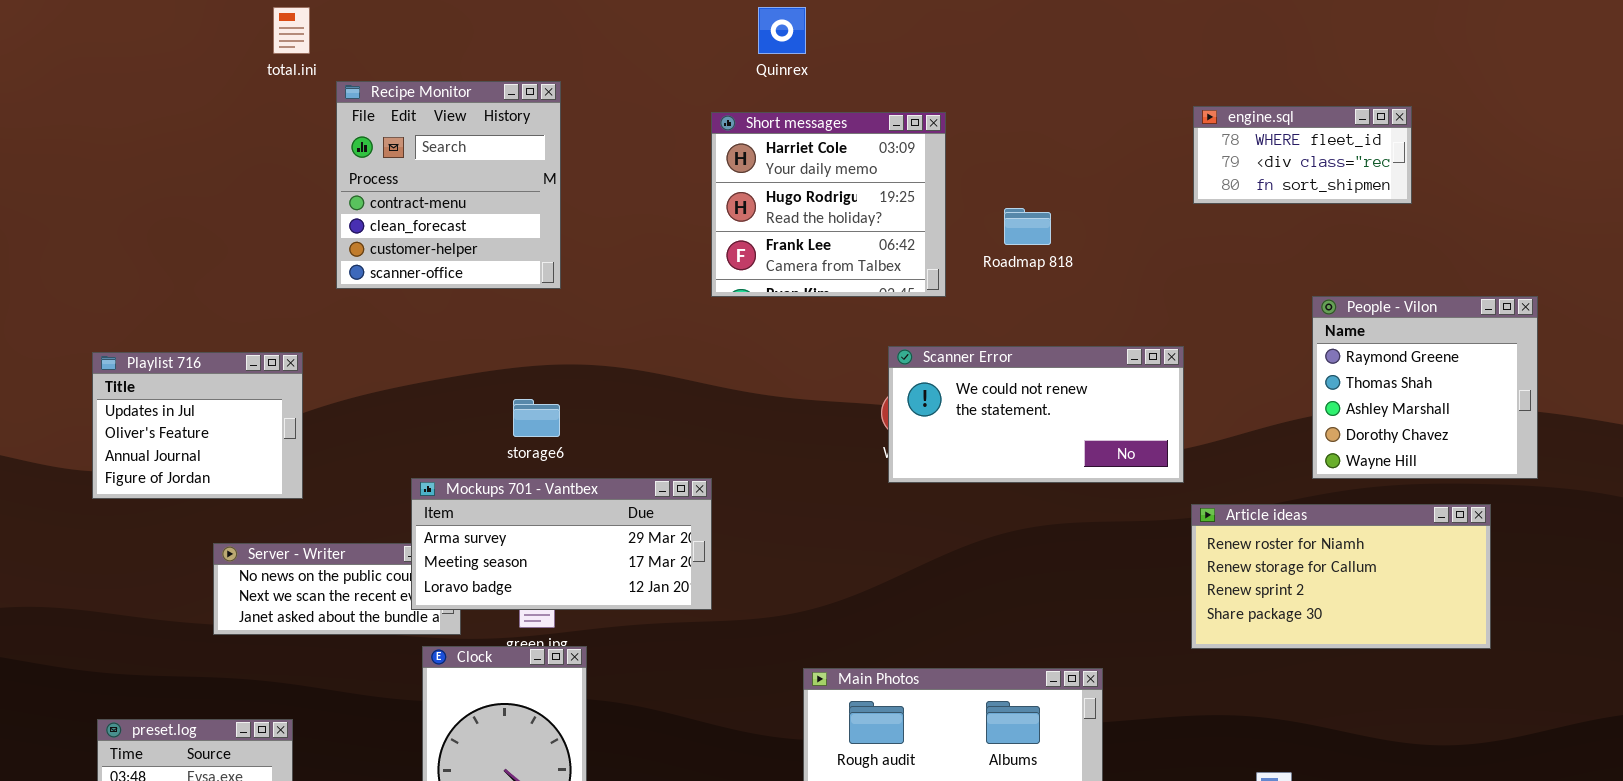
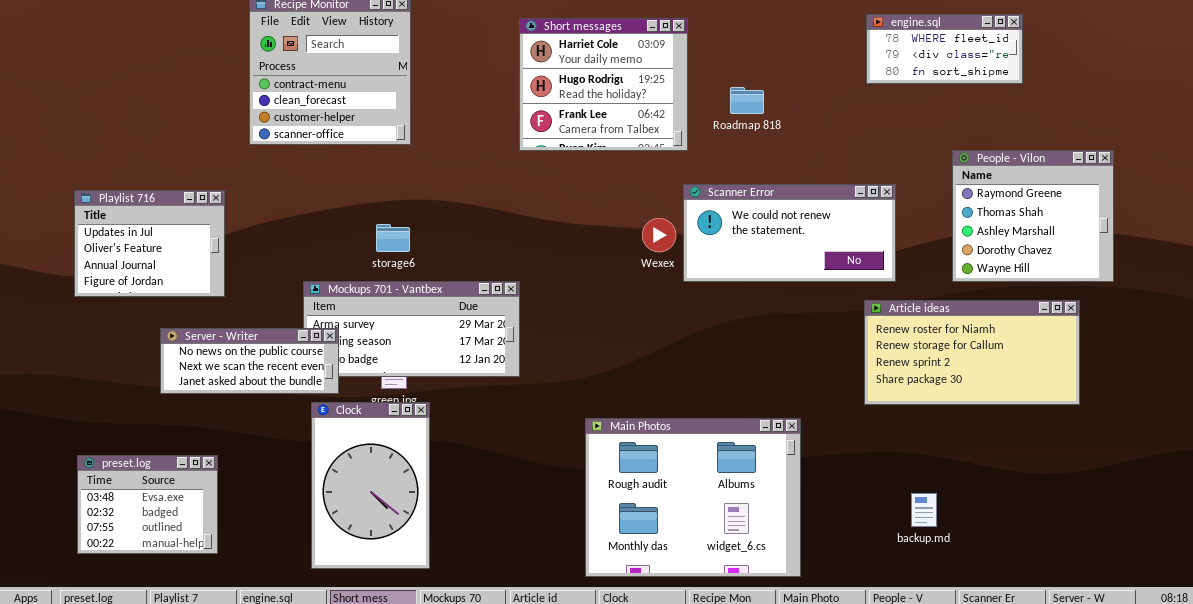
Scanner Error: [888,346,1184,483] -> [683,184,896,282], moved
Server - Writer: [213,543,461,635] -> [160,328,339,394], raised

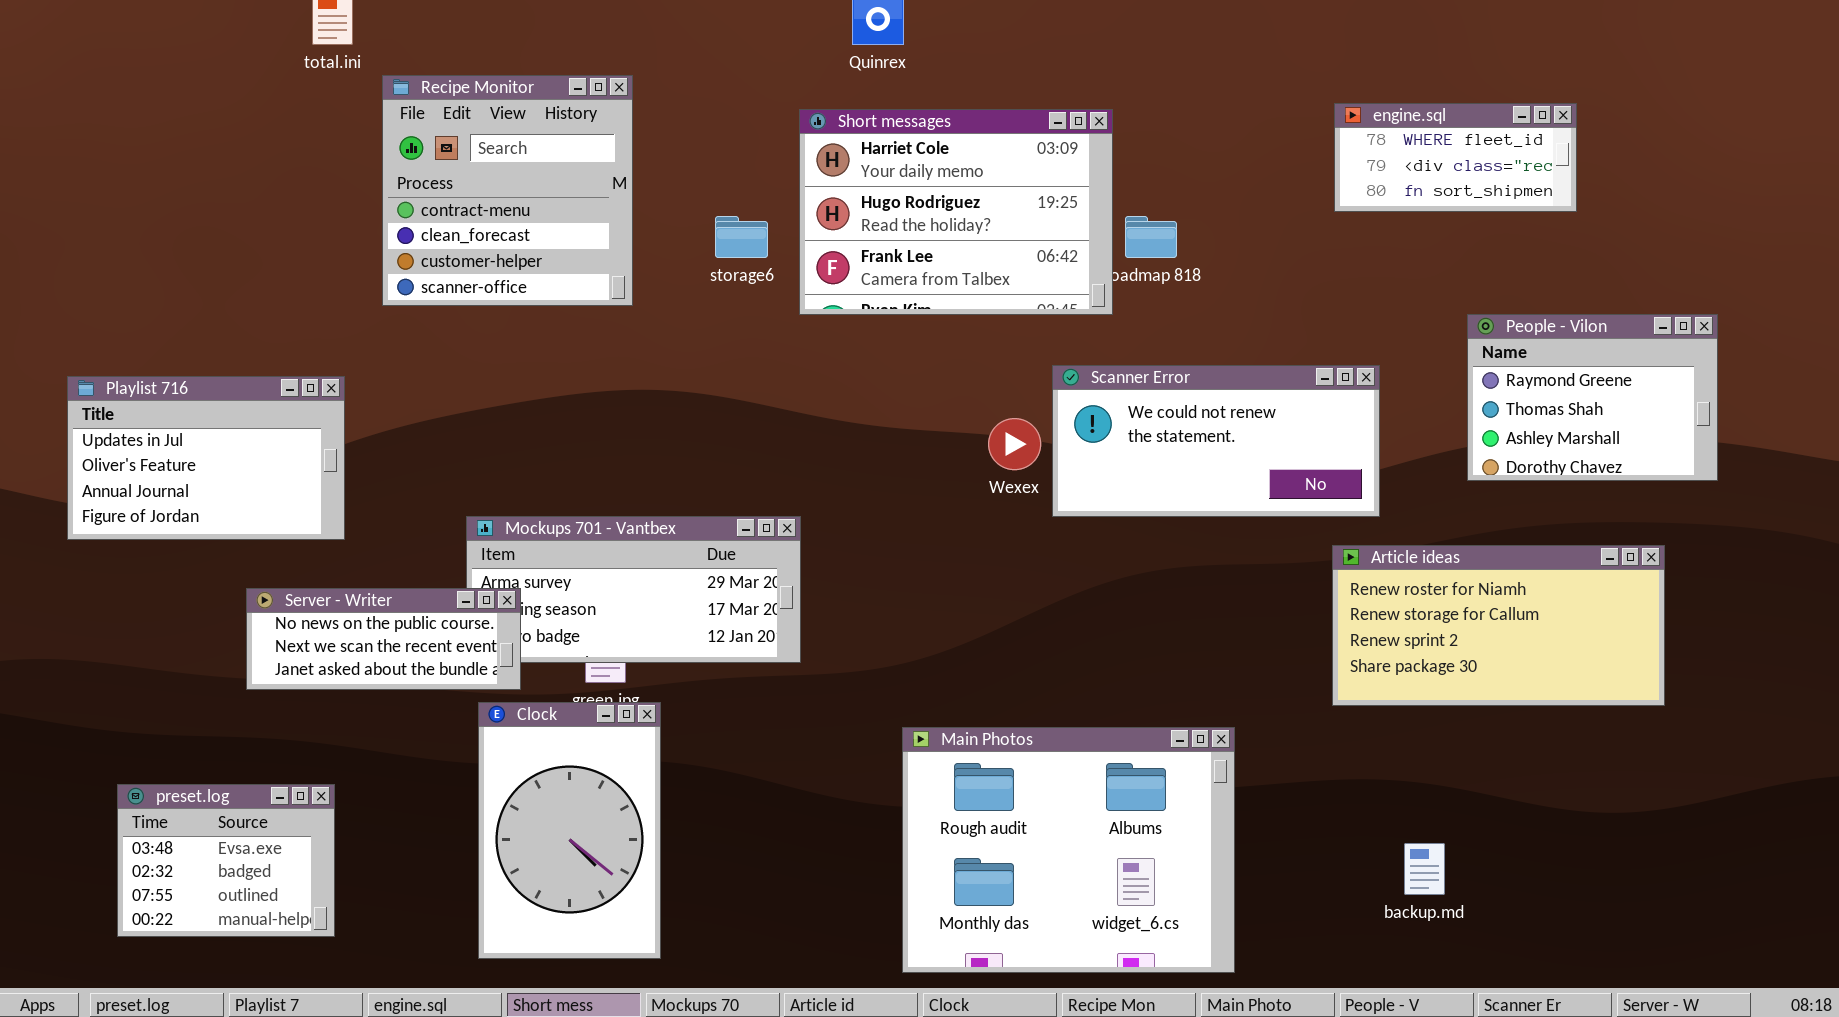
Short messages: [519,18,688,151] -> [799,109,1113,315], resized
People - Vilon: [952,150,1114,282] -> [1467,314,1718,481], resized
Playlist 716: [74,190,225,297] -> [67,376,345,540], resized
storage6: [376,224,410,252] -> [715,216,768,258], moved

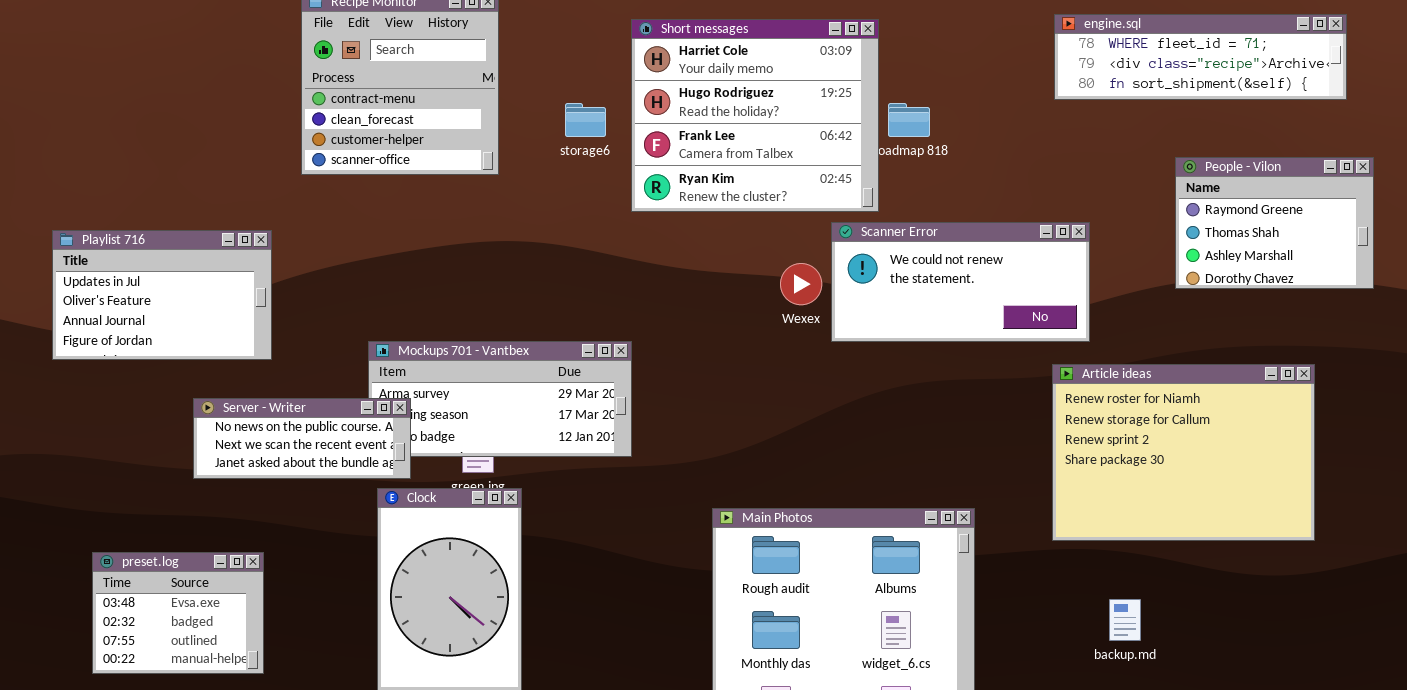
engine.sql: [1334,103,1577,212] -> [1054,14,1347,100], resized
Short messages: [799,109,1113,315] -> [631,19,879,212], resized
People - Vilon: [1467,314,1718,481] -> [1175,157,1374,289], moved
Article ideas: [1332,545,1665,706] -> [1052,364,1315,541], resized

